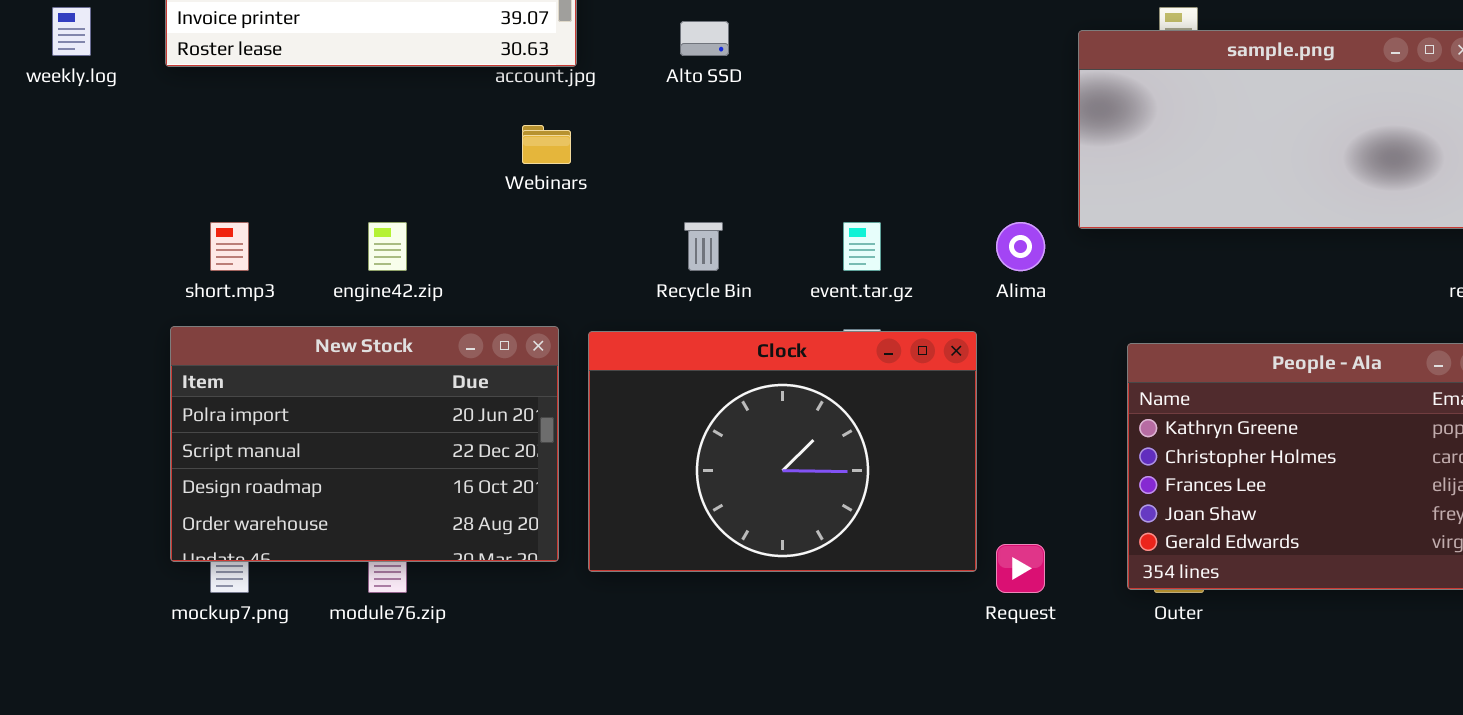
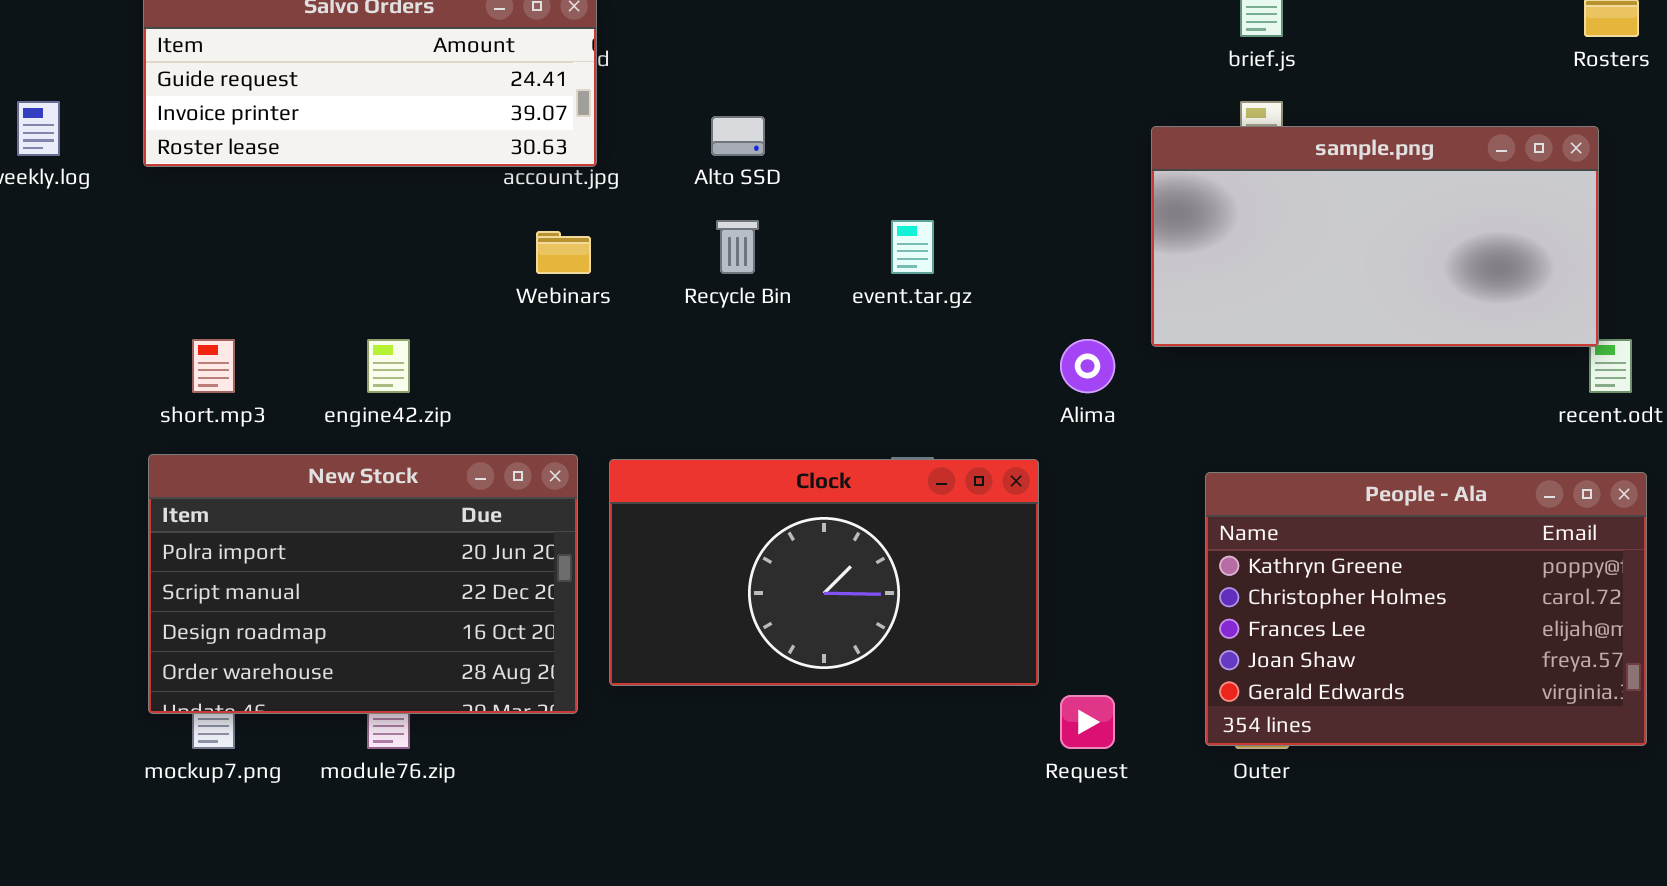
Recycle Bin: [684,222,723,271] -> [716,220,759,274], moved
event.tar.gz: [843,222,881,271] -> [891,220,934,274], moved
Clock: [588,331,977,572] -> [609,459,1039,686], resized

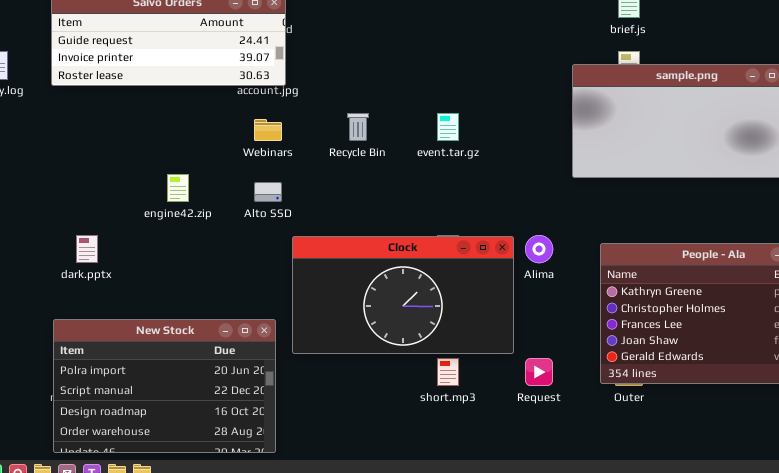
Alto SSD: [711,116,765,156] -> [254,182,282,202], moved
short.mp3: [192,339,235,393] -> [437,358,459,386], moved
Alima: [1060,339,1115,393] -> [525,235,553,263], moved
New Stock: [148,454,578,714] -> [53,319,276,453], moved

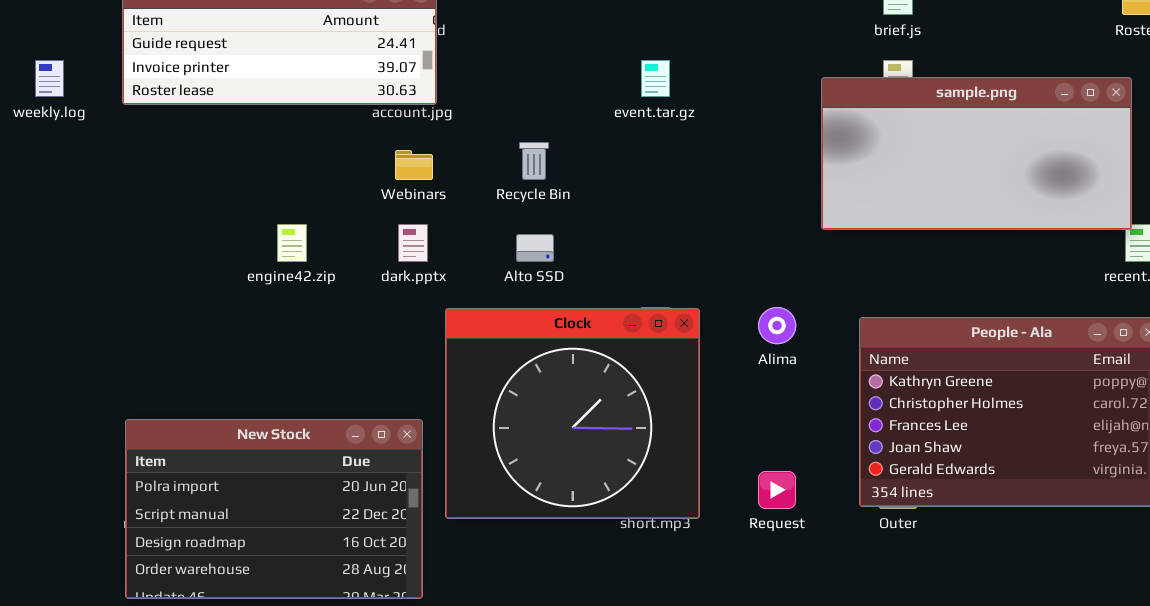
event.tar.gz: [437,113,459,141] -> [641,60,670,97], moved
Alto SSD: [254,182,282,202] -> [516,234,554,262], moved
dark.pptx: [76,235,98,263] -> [398,224,428,262], moved
Clock: [292,236,514,354] -> [445,308,700,519], resized

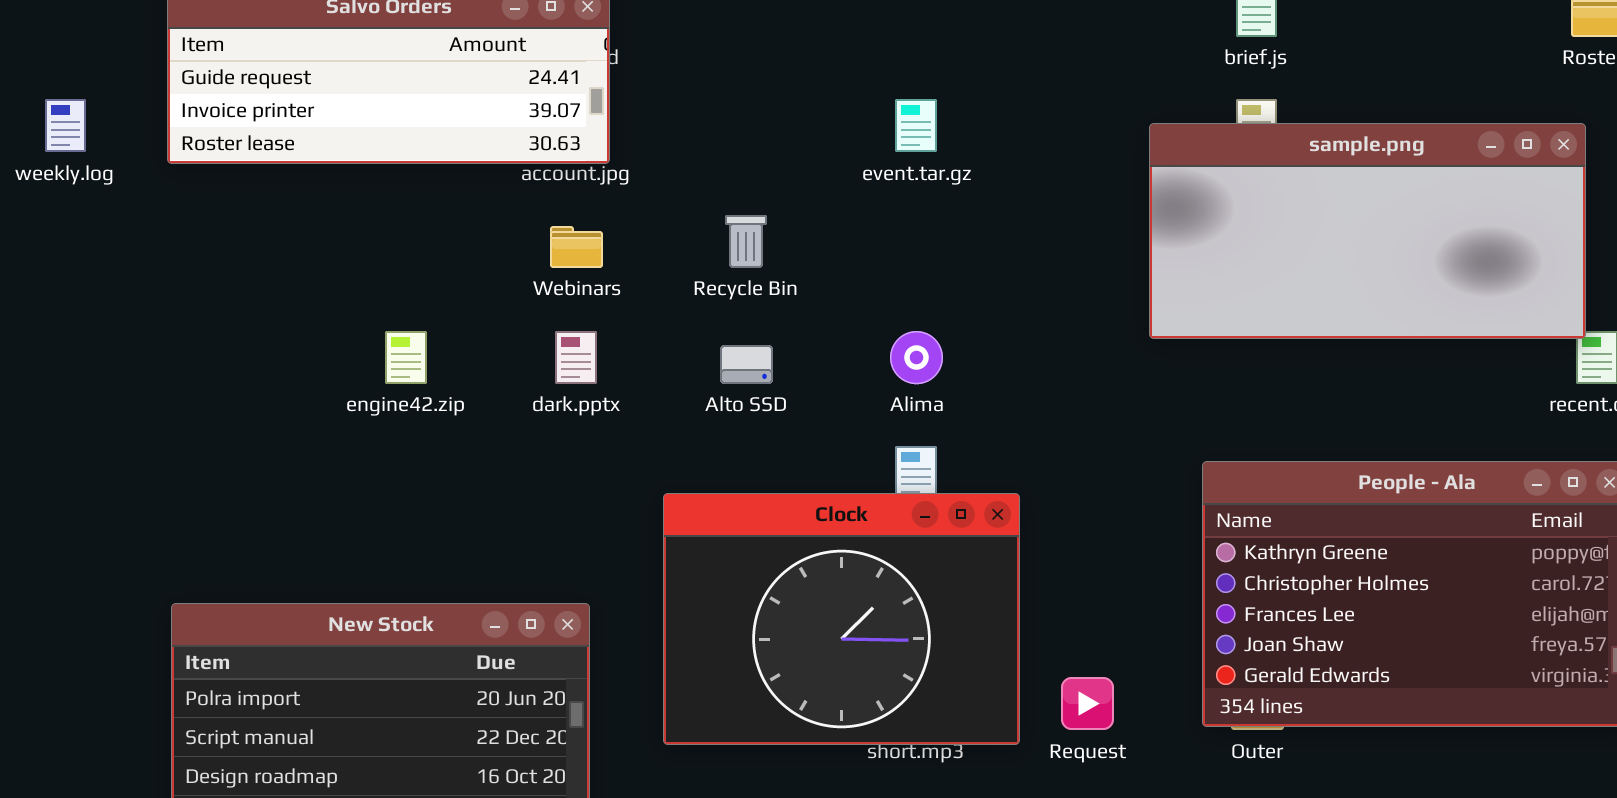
Alima: [758,307,796,344] -> [890,331,943,384], moved
Clock: [445,308,700,519] -> [663,493,1020,745], moved, resized

